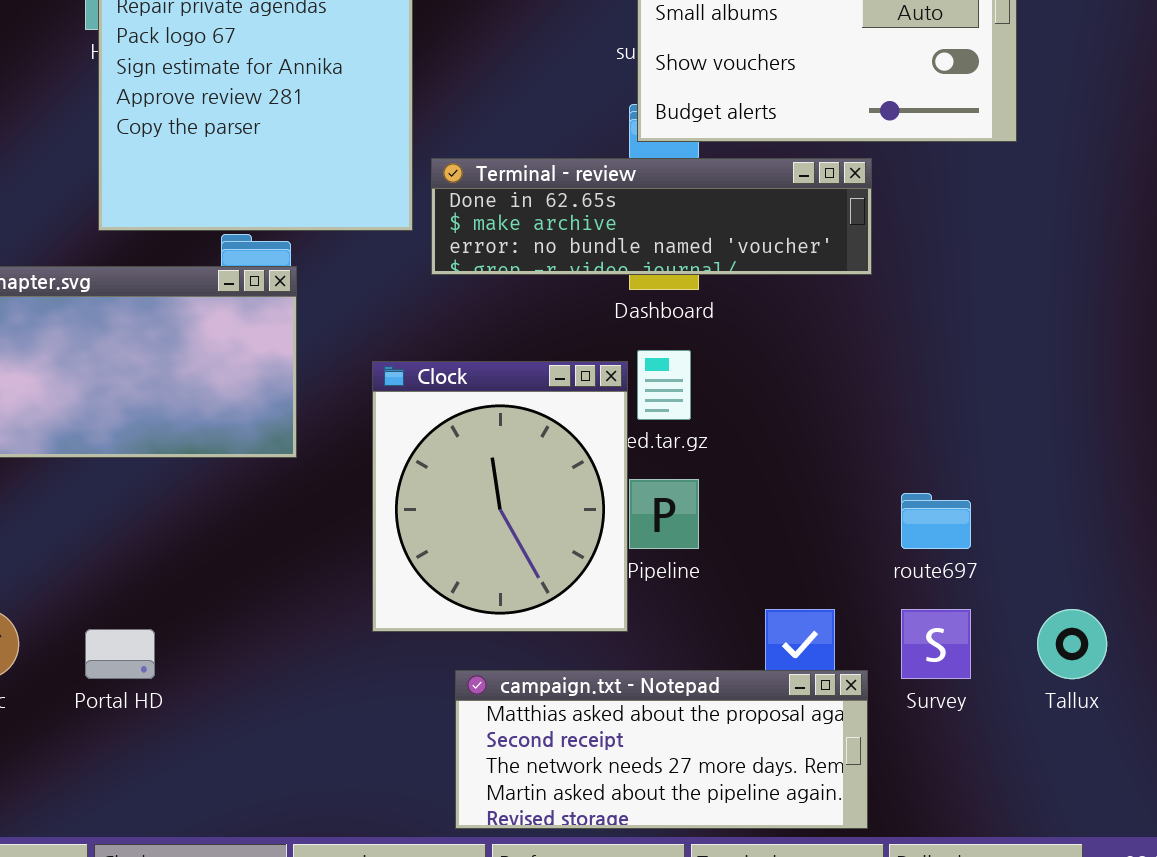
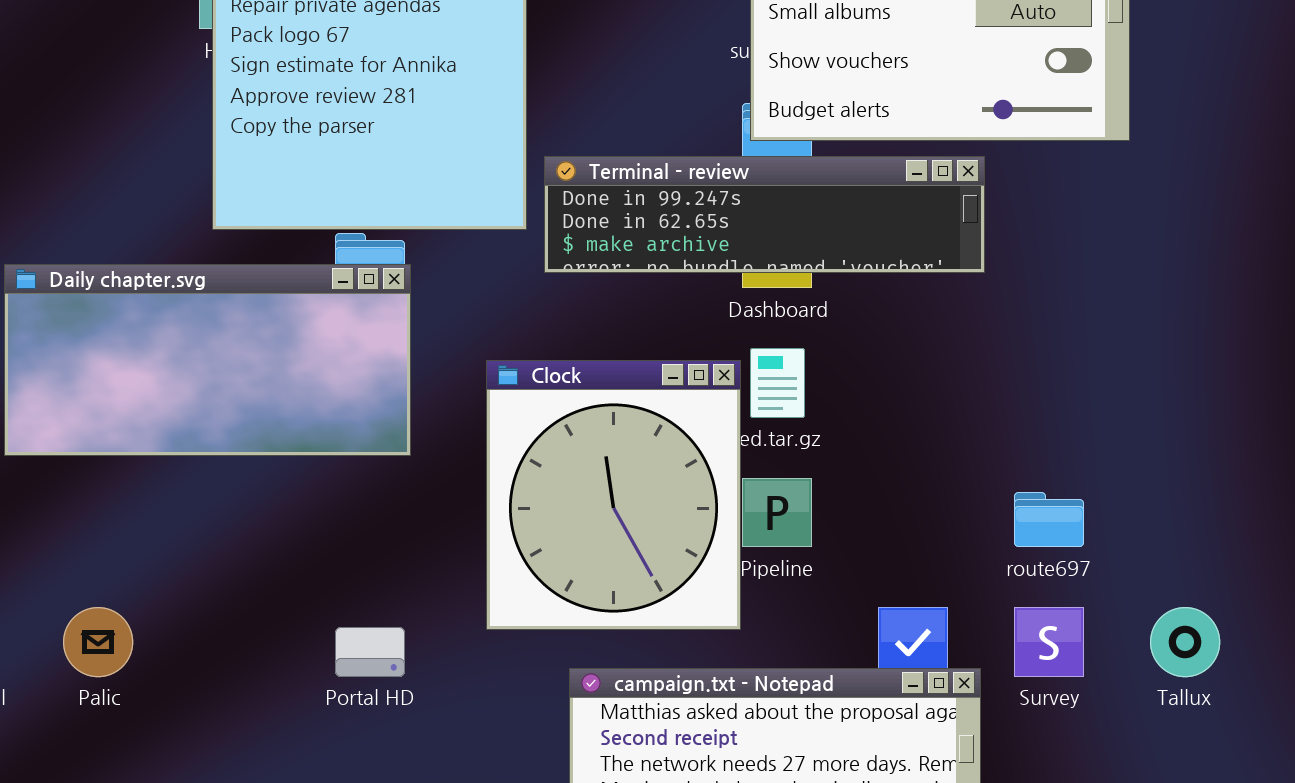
Terminal - review: [431,158,872,275] -> [544,156,985,273], scrolled up 1 row
Portal HD: [85,629,155,679] -> [335,627,405,677], moved

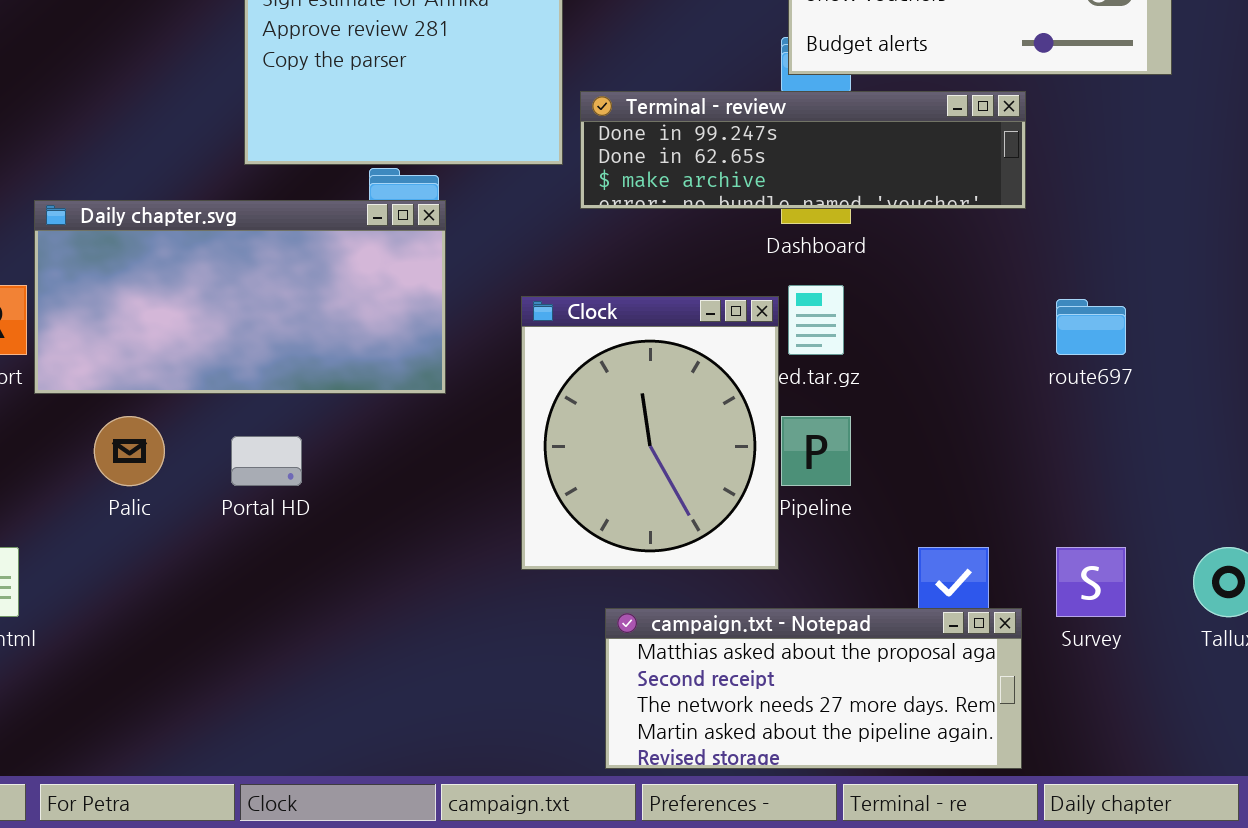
route697: [1014,492,1084,547] -> [1056,299,1126,355], moved
Palic: [63,607,133,677] -> [94,416,165,486], moved
Portal HD: [335,627,405,677] -> [231,436,302,486], moved

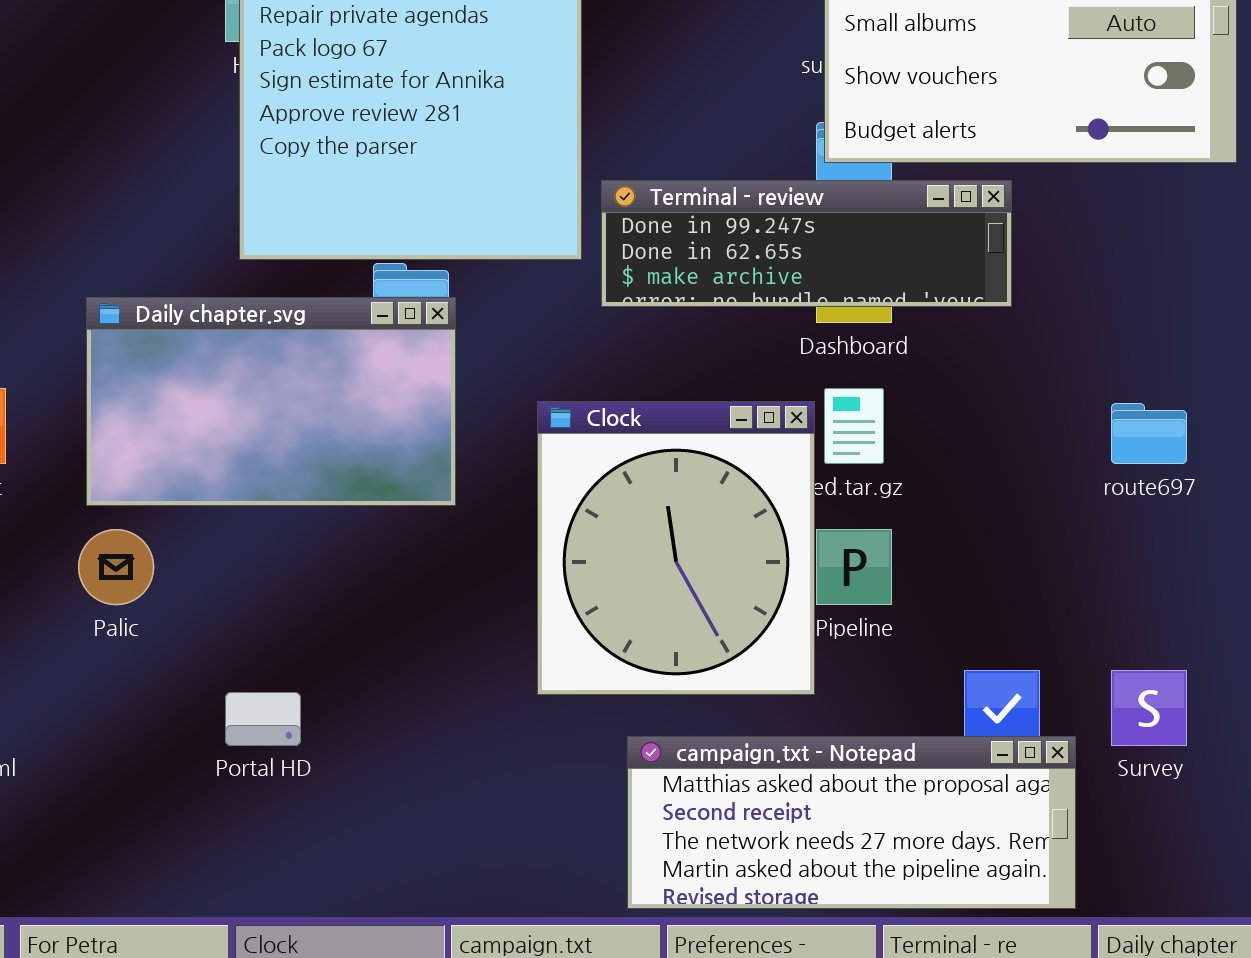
Terminal - review: [580,91,1026,209] -> [601,180,1012,307], resized
Daily chapter.svg: [34,200,446,394] -> [86,297,456,506], resized
Portal HD: [231,436,302,486] -> [225,692,301,746], moved

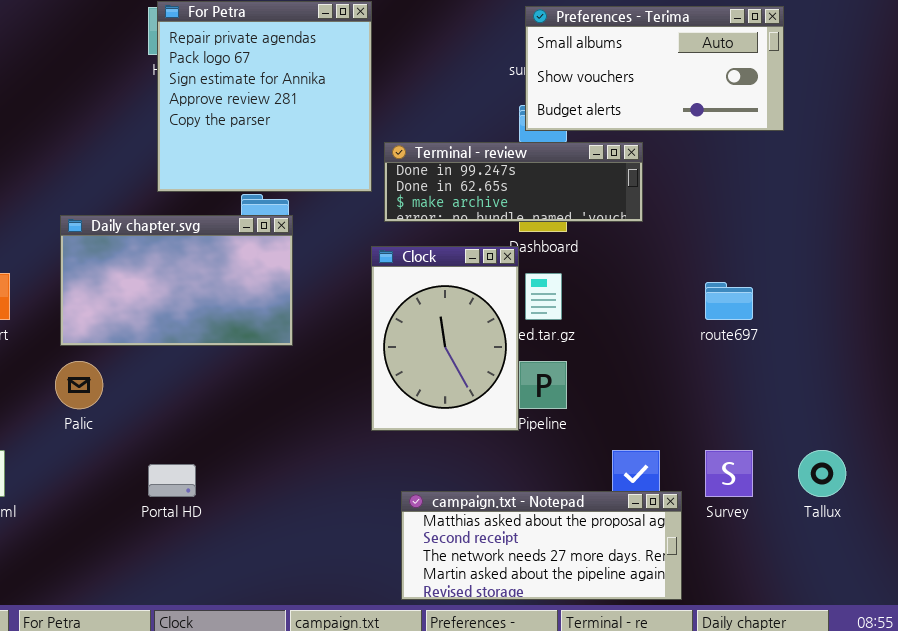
Clock: [537,401,815,695] -> [371,246,519,431], moved, resized

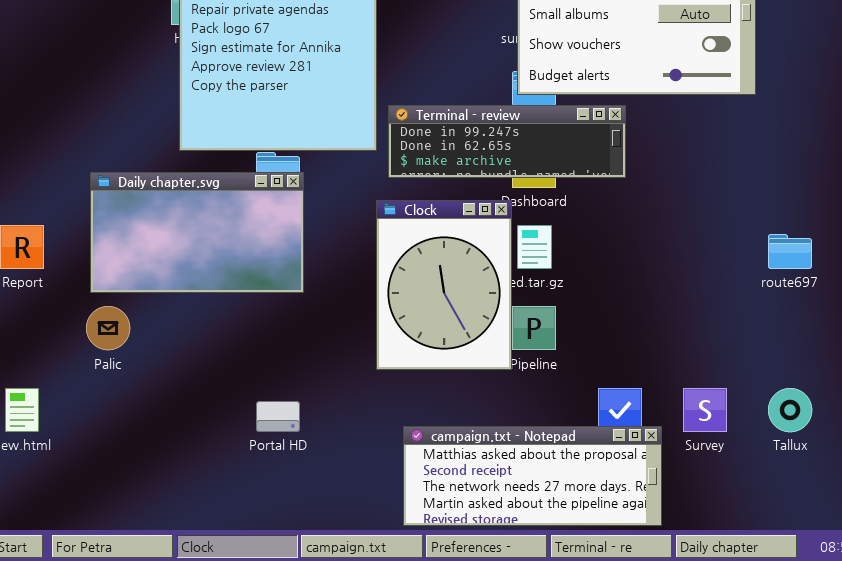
route697: [705,282,753,320] -> [768,234,812,269], moved
Portal HD: [148,464,196,497] -> [256,401,300,432], moved

